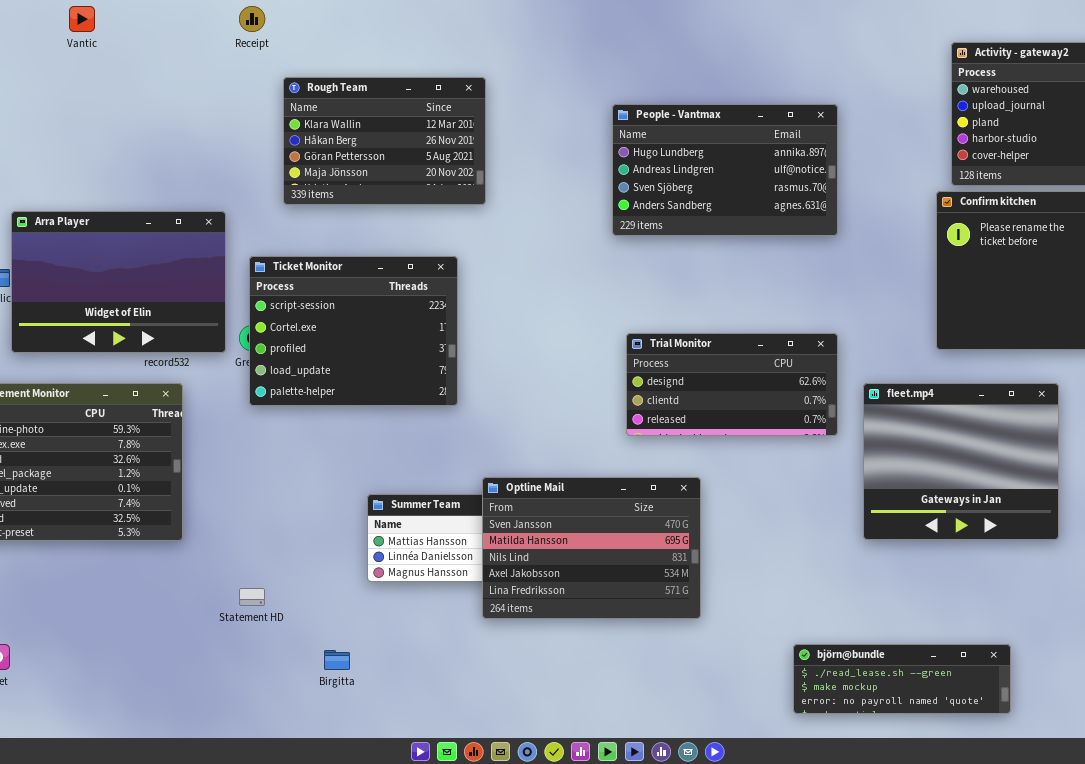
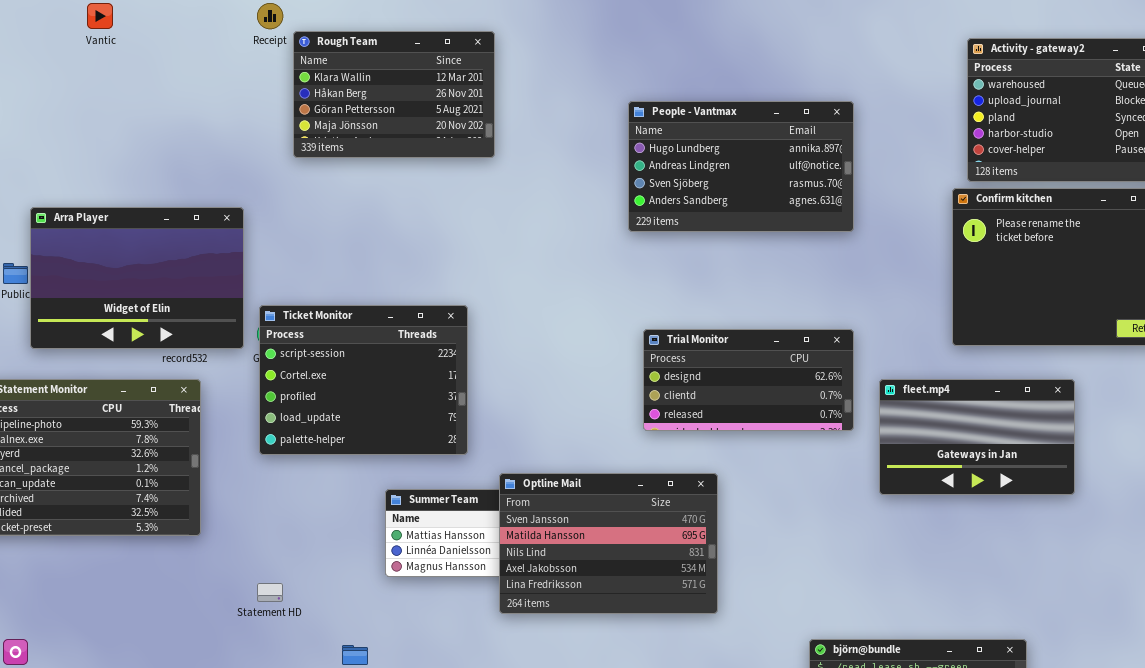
Rough Team: [283,77,486,205] -> [293,31,495,158], moved
Ticket Monitor: [249,256,458,406] -> [259,305,468,455], moved
fleet.mp4: [863,383,1059,540] -> [879,379,1075,495], resized

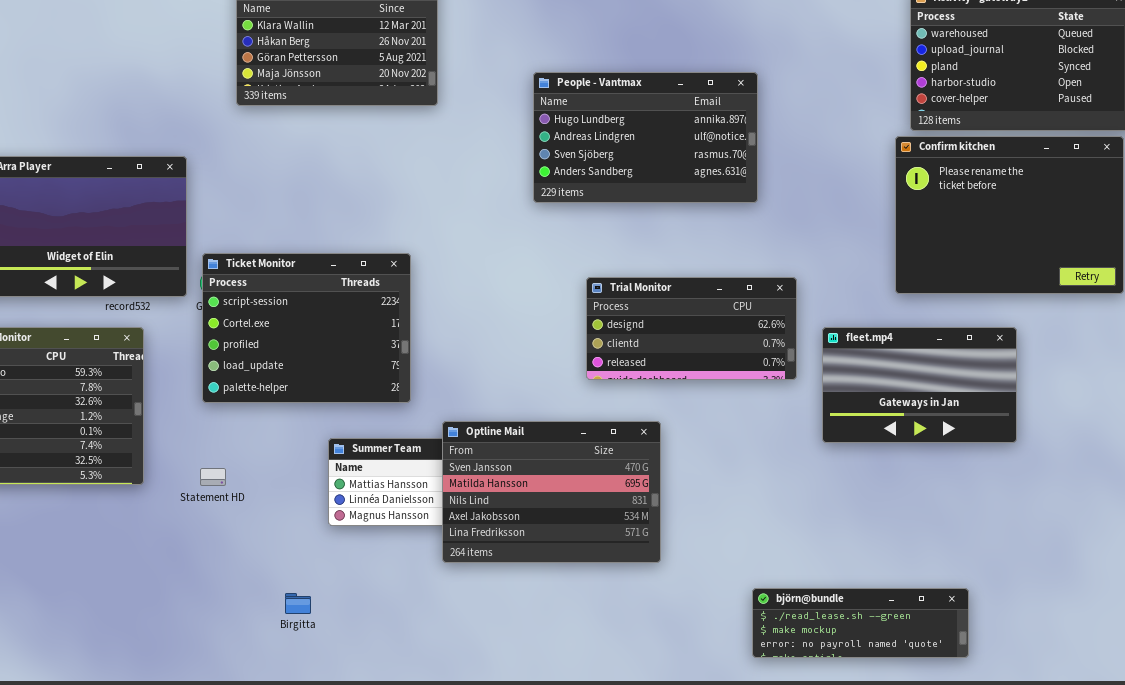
People - Vantmax: [628,101,854,232] -> [533,72,758,203], moved
Statement HD: [257,583,283,602] -> [200,468,226,486], moved

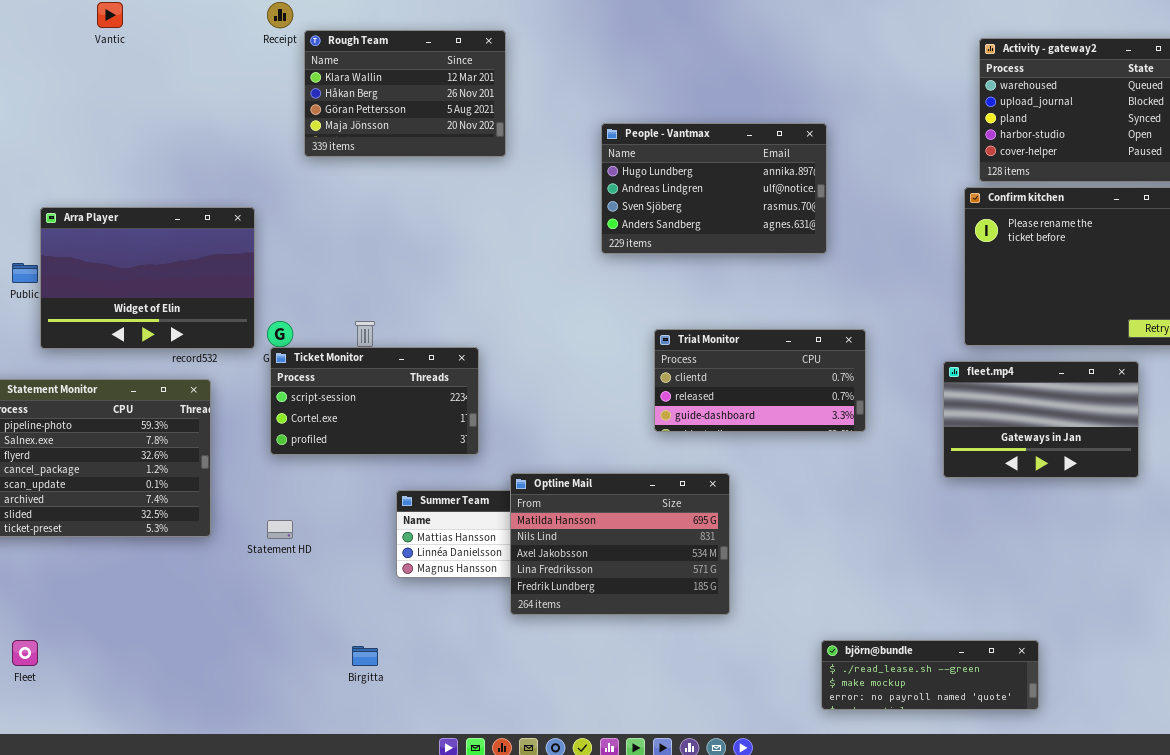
Ticket Monitor: [202,253,411,403] -> [270,347,479,455], resized
Trial Monitor: [586,277,797,380] -> [654,329,866,432], scrolled down 1 row
fleet.mp4: [822,327,1017,443] -> [943,361,1139,478], moved
Optline Mail: [442,421,661,563] -> [510,473,730,615], scrolled down 1 row

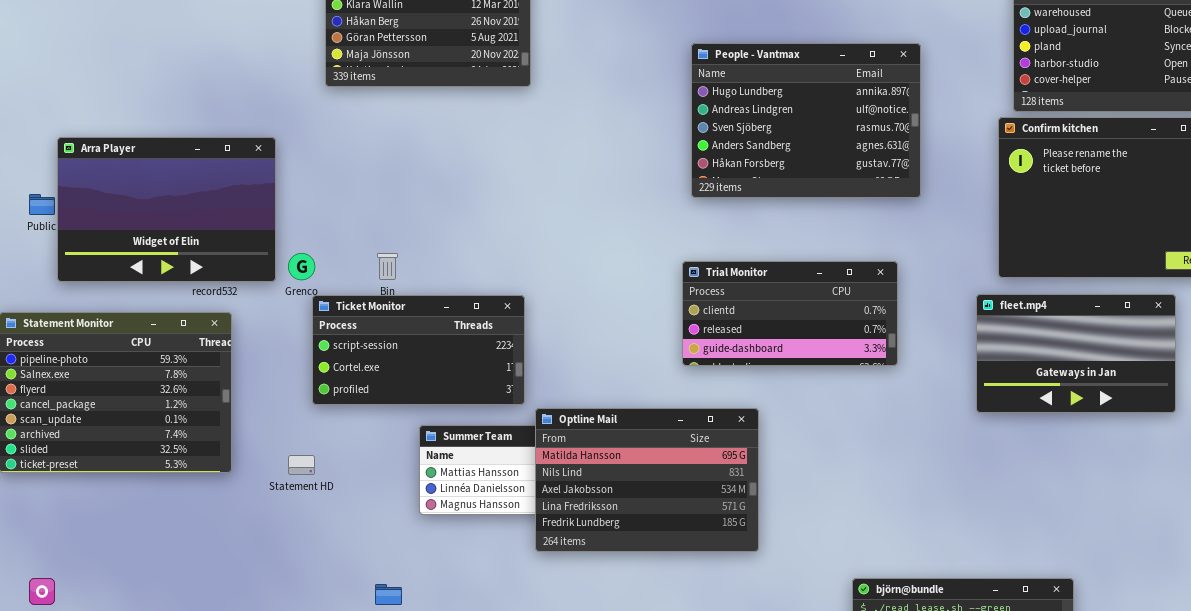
People - Vantmax: [601,123,827,254] -> [691,43,921,198], moved, resized
Ticket Monitor: [270,347,479,455] -> [312,295,525,405], moved

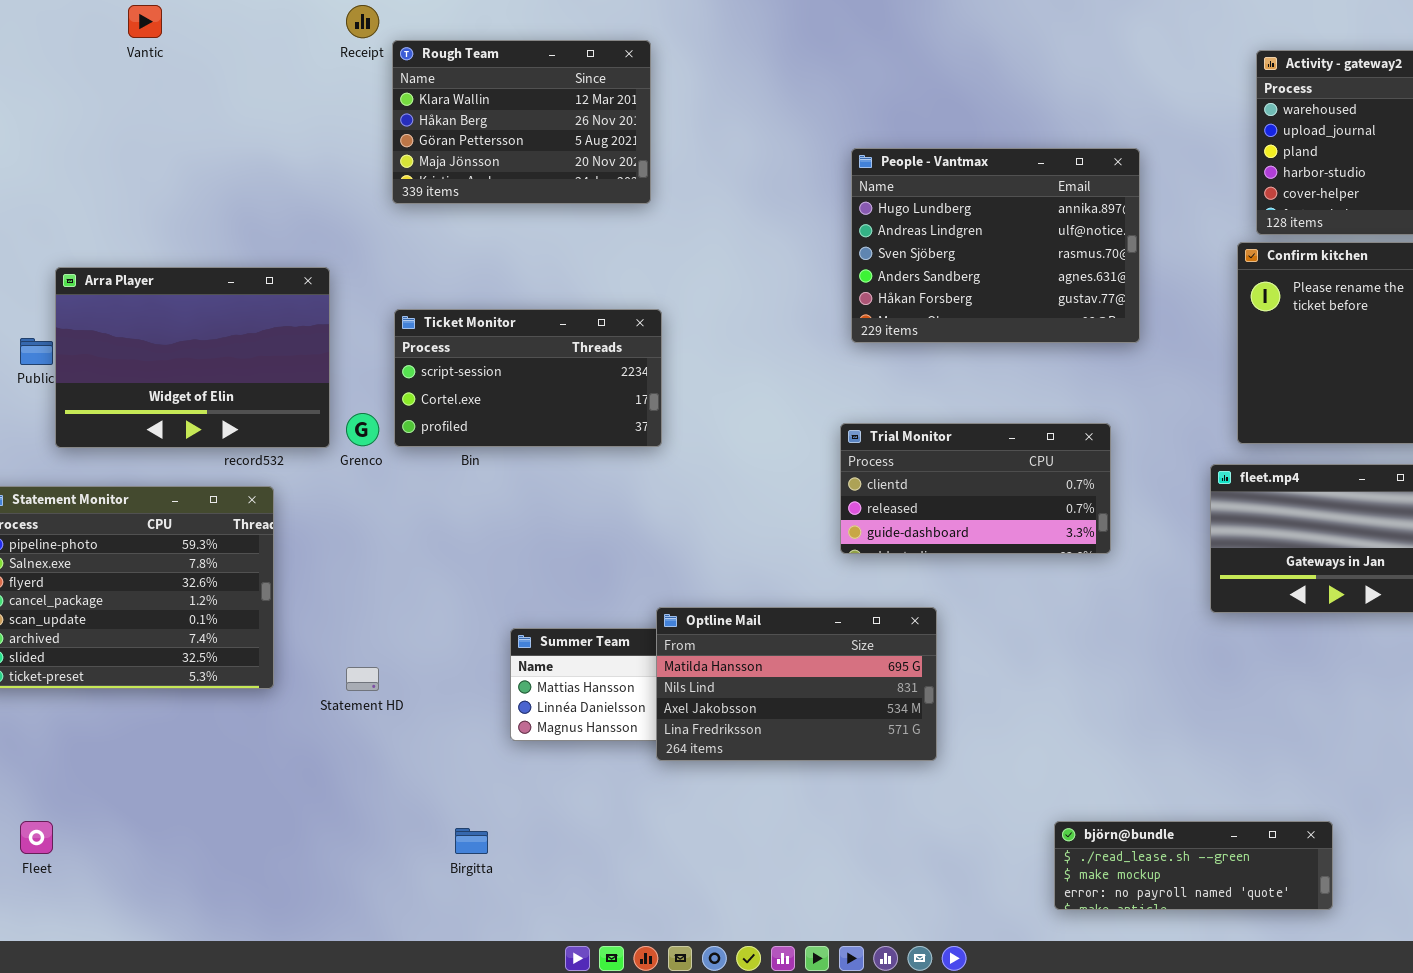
Ticket Monitor: [312,295,525,405] -> [394,309,662,447], moved
Optline Mail: [535,408,759,552] -> [656,607,937,761], resized

